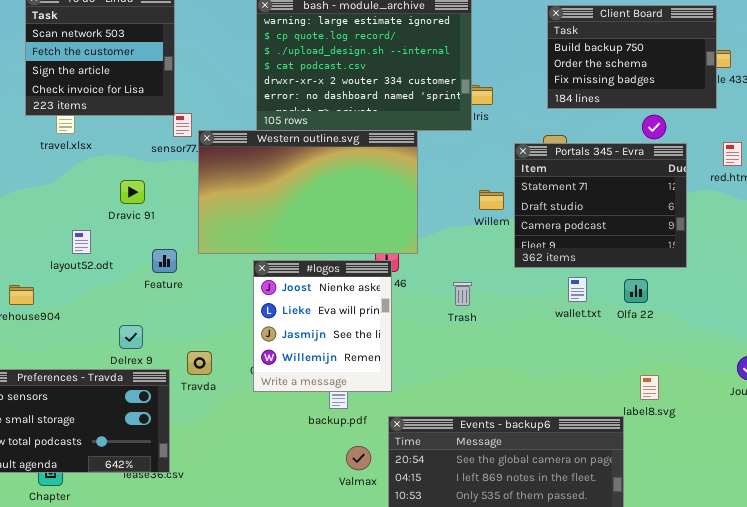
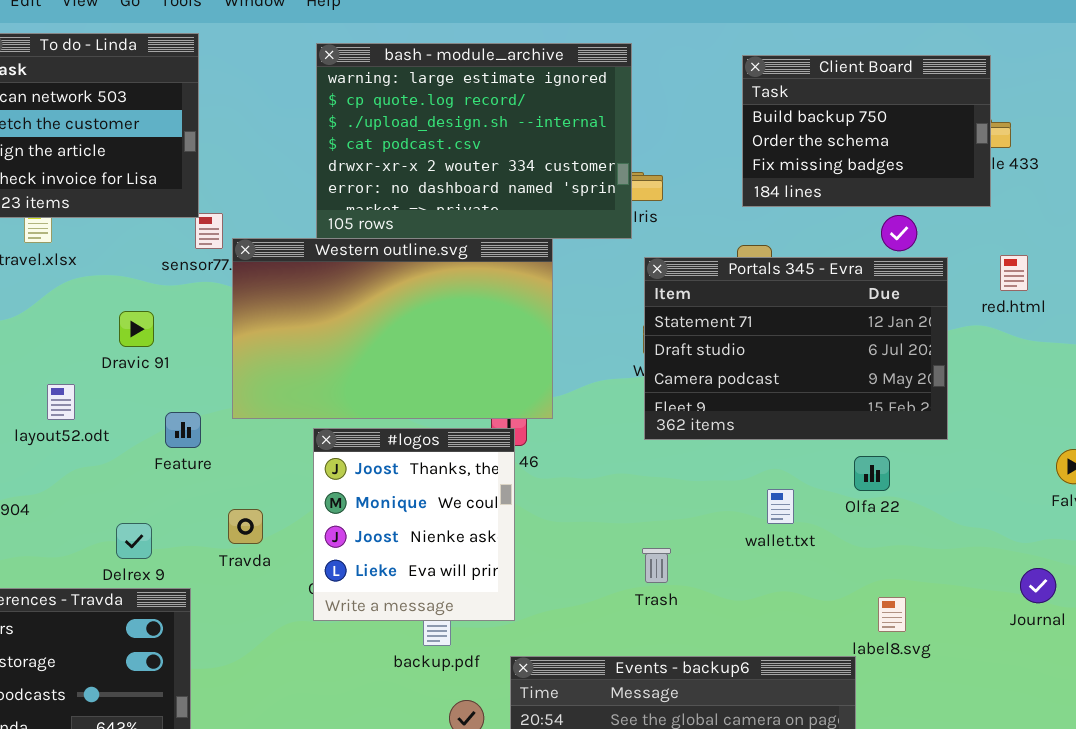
Portals 345 - Evra: [514,143,687,268] -> [644,257,948,440], resized
#logos: [253,260,392,392] -> [313,428,515,621], scrolled up 2 rows
wallet.txt: [568,277,587,302] -> [767,489,794,524], moved
Trash: [453,282,472,306] -> [642,548,671,583], moved
Travda: [187,351,212,375] -> [228,509,263,544], moved

